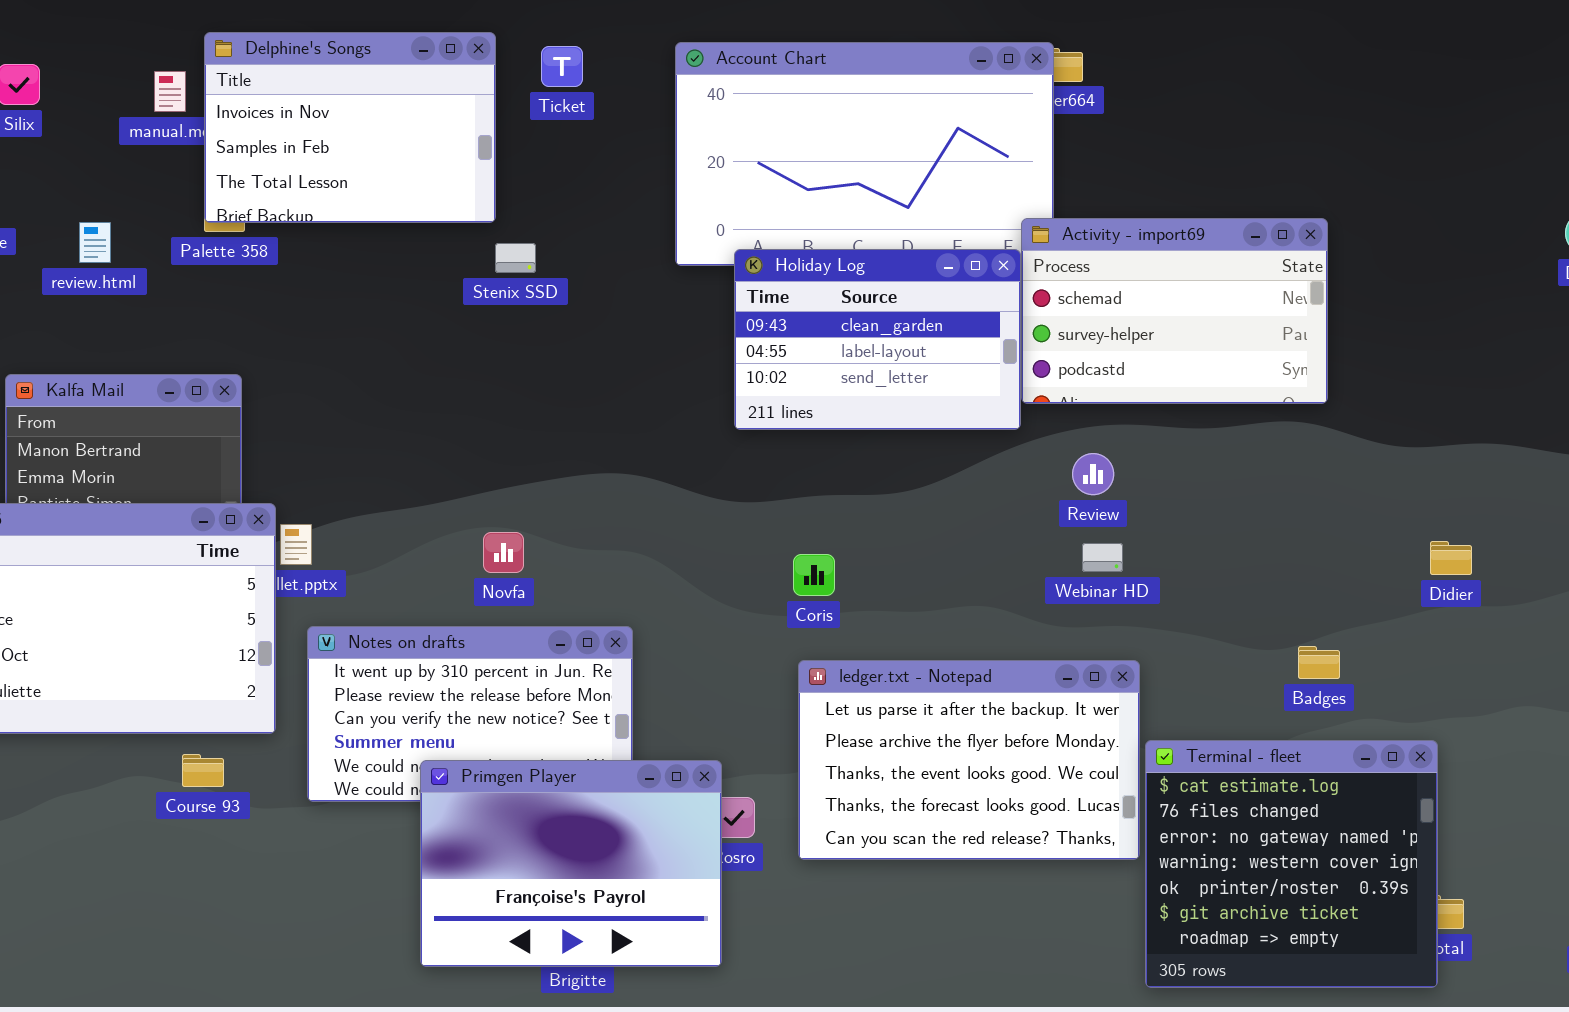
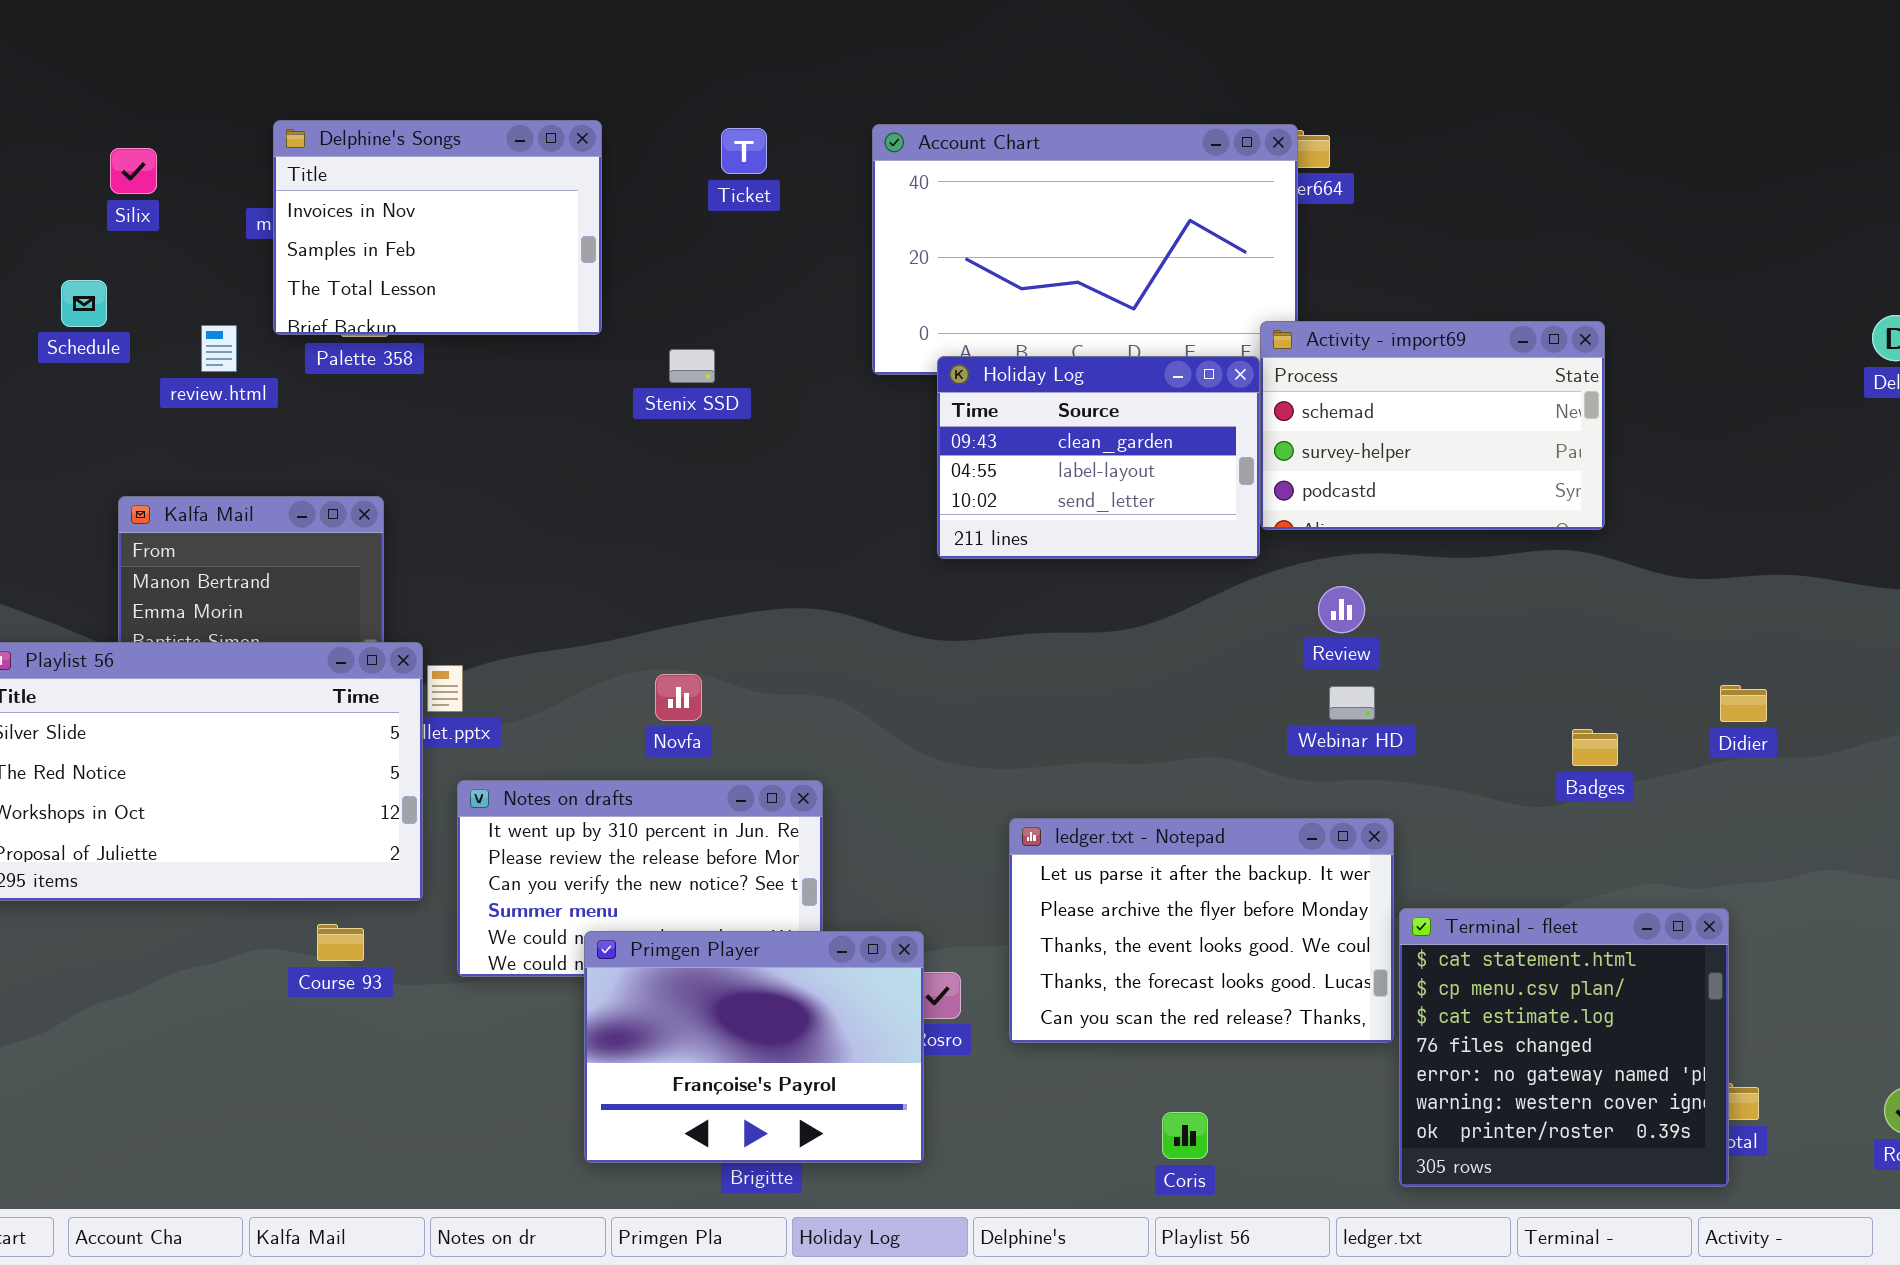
Delphine's Songs: [204,32,496,223] -> [273,120,602,335], moved
Coris: [793,554,835,596] -> [1162,1112,1208,1159], moved
Badges: [1298,646,1340,679] -> [1572,729,1618,766], moved
Terminal - fleet: [1145,740,1438,988] -> [1399,908,1729,1187], scrolled up 2 rows

